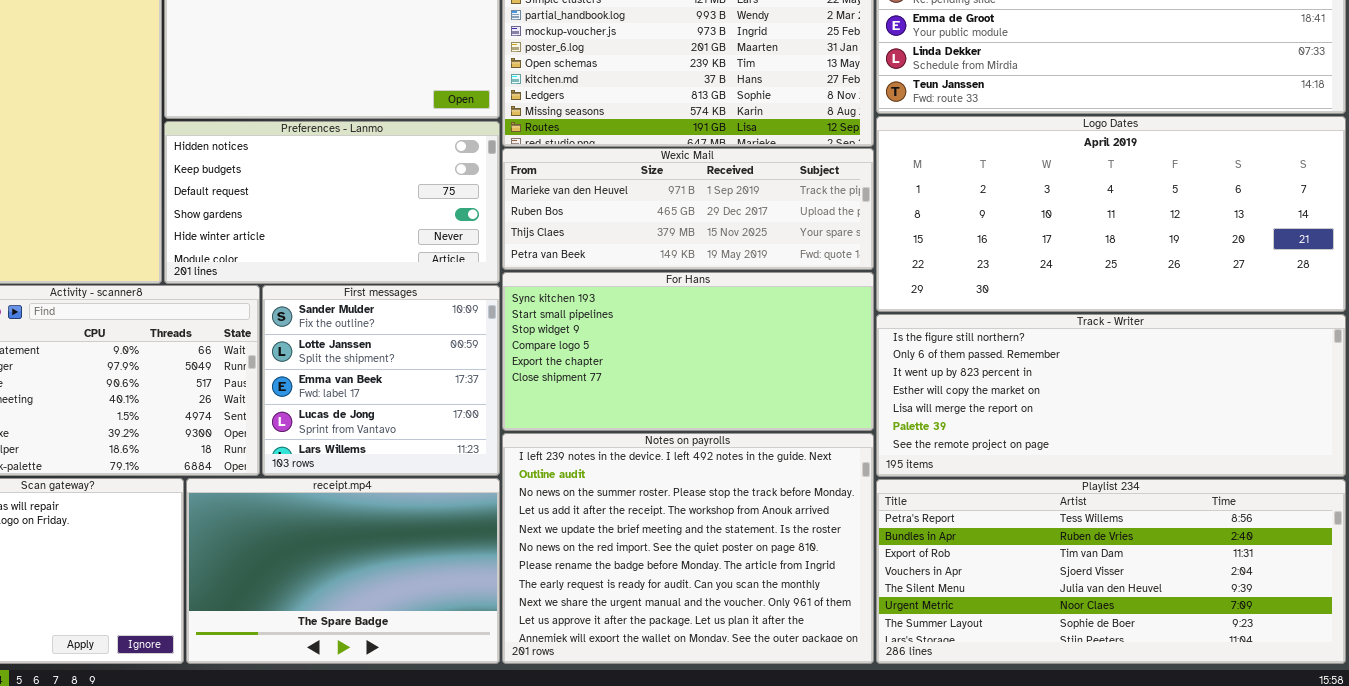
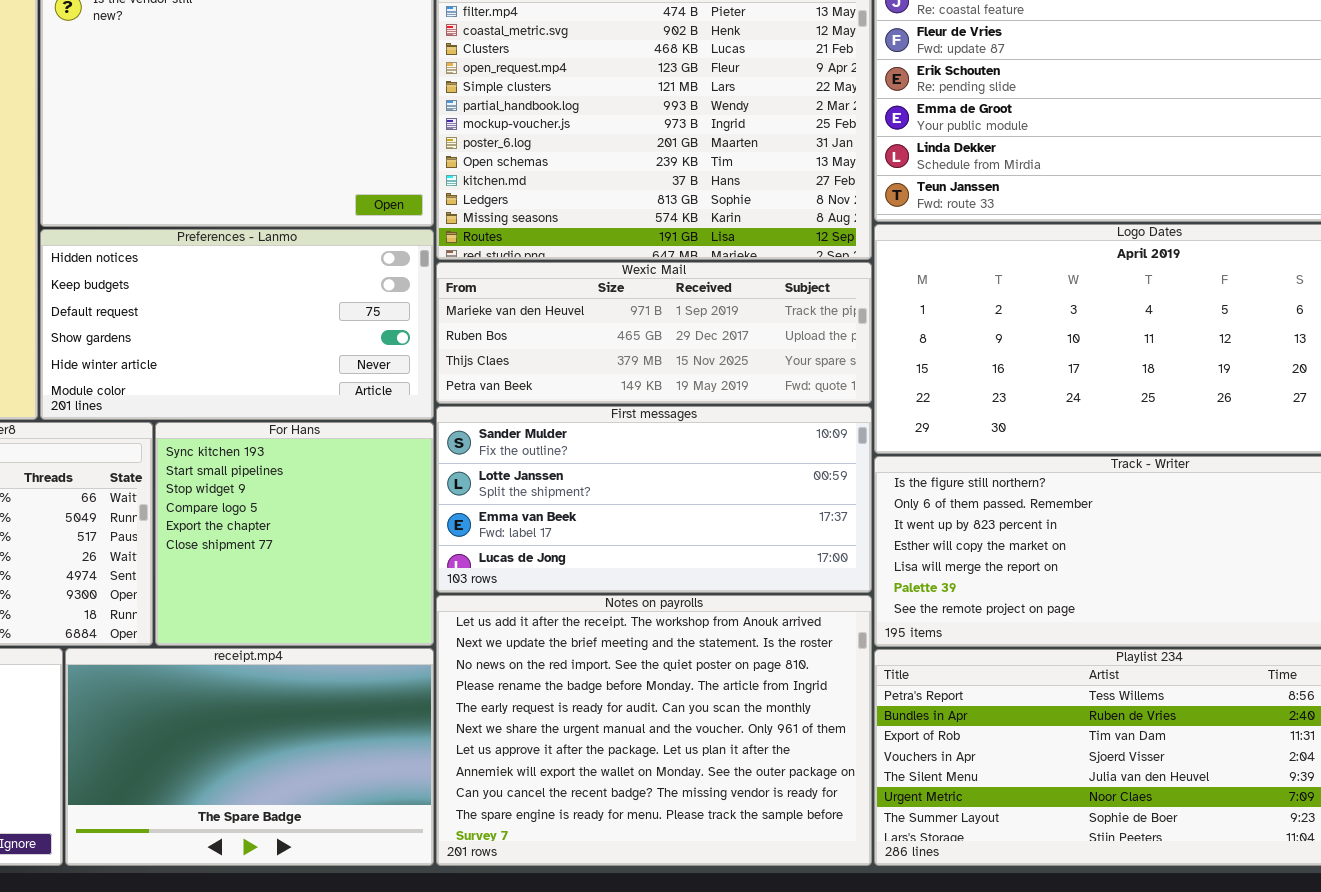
For Hans: [502,272,874,431] -> [155,422,434,646], moved, resized
First messages: [262,285,500,476] -> [436,406,872,593], moved, resized
Notes on payrolls: [502,433,874,664] -> [436,595,872,866], scrolled down 3 rows

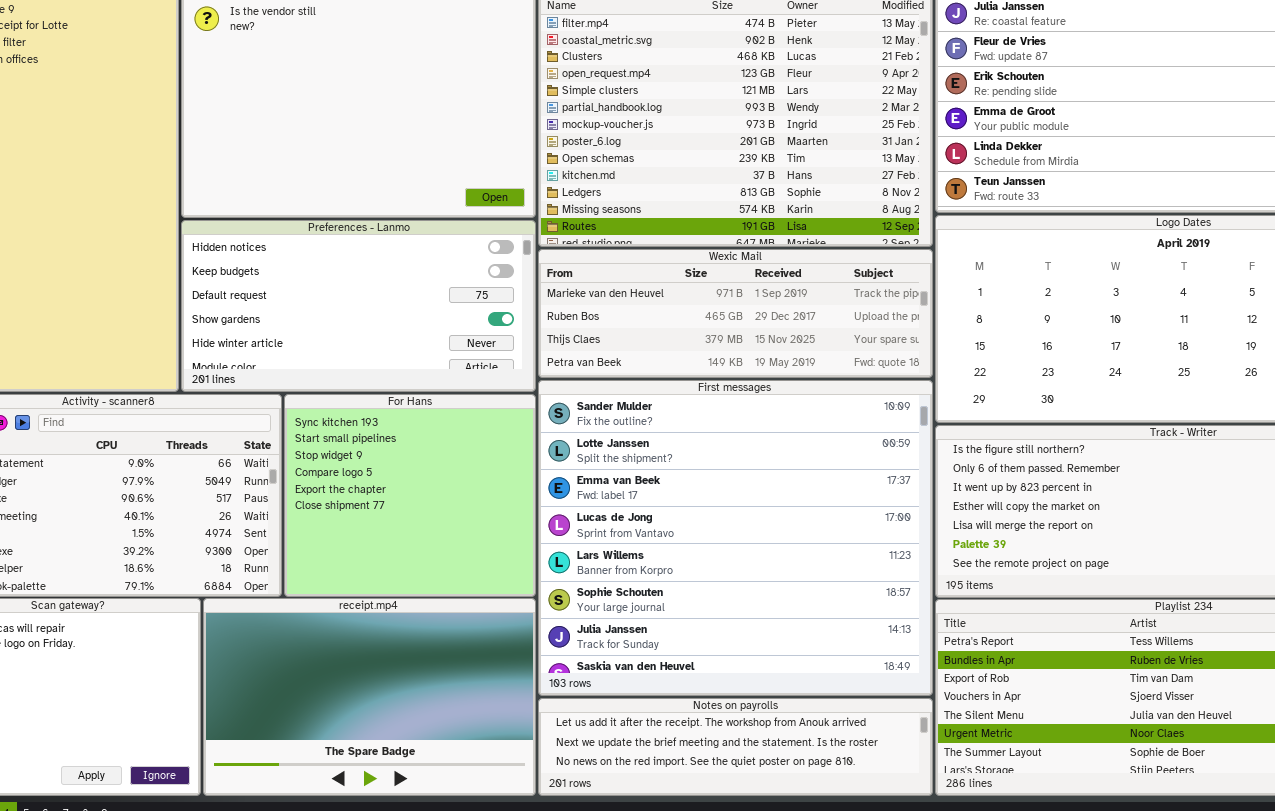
First messages: [436,406,872,593] -> [538,380,933,696], resized
Notes on payrolls: [436,595,872,866] -> [538,698,933,796], resized

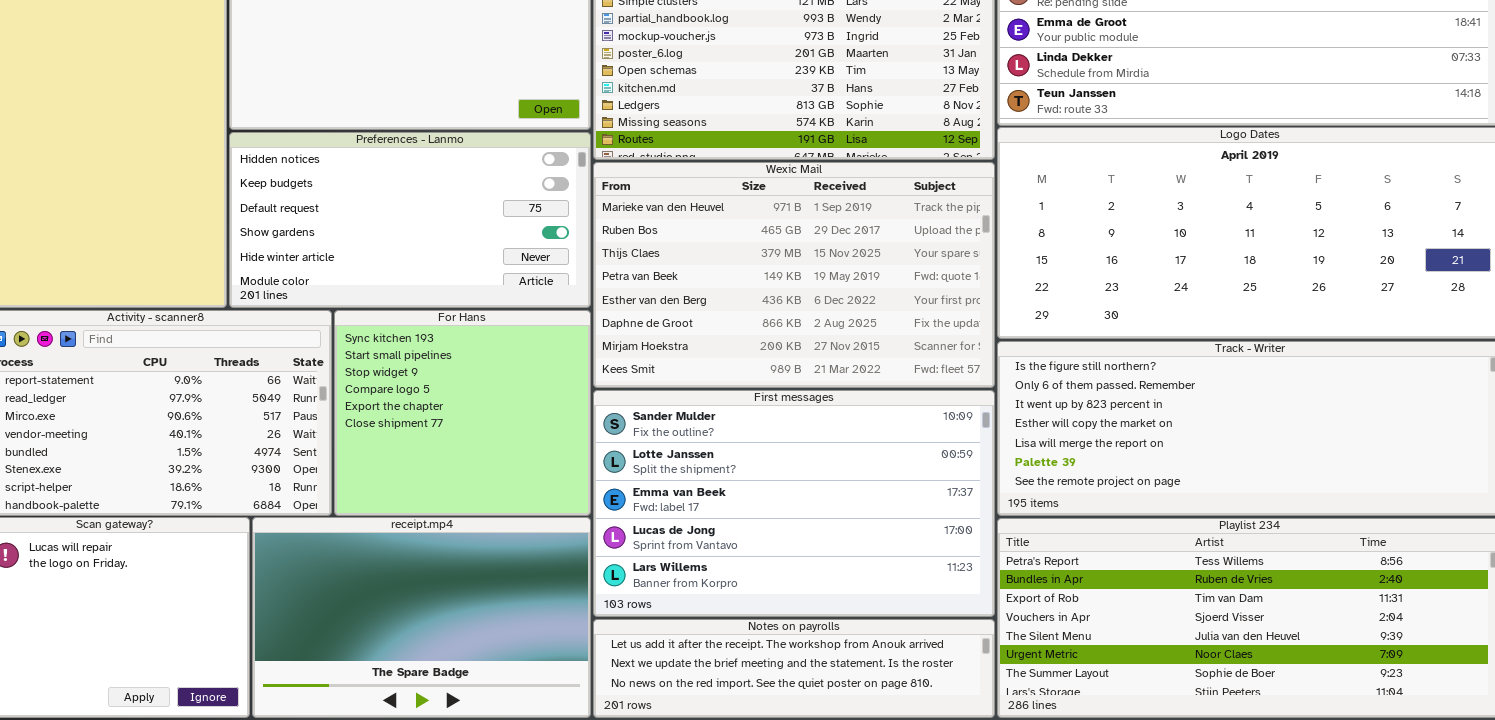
Wexic Mail: [538,249,933,378] -> [593,162,995,388], resized
First messages: [538,380,933,696] -> [593,390,995,617], resized

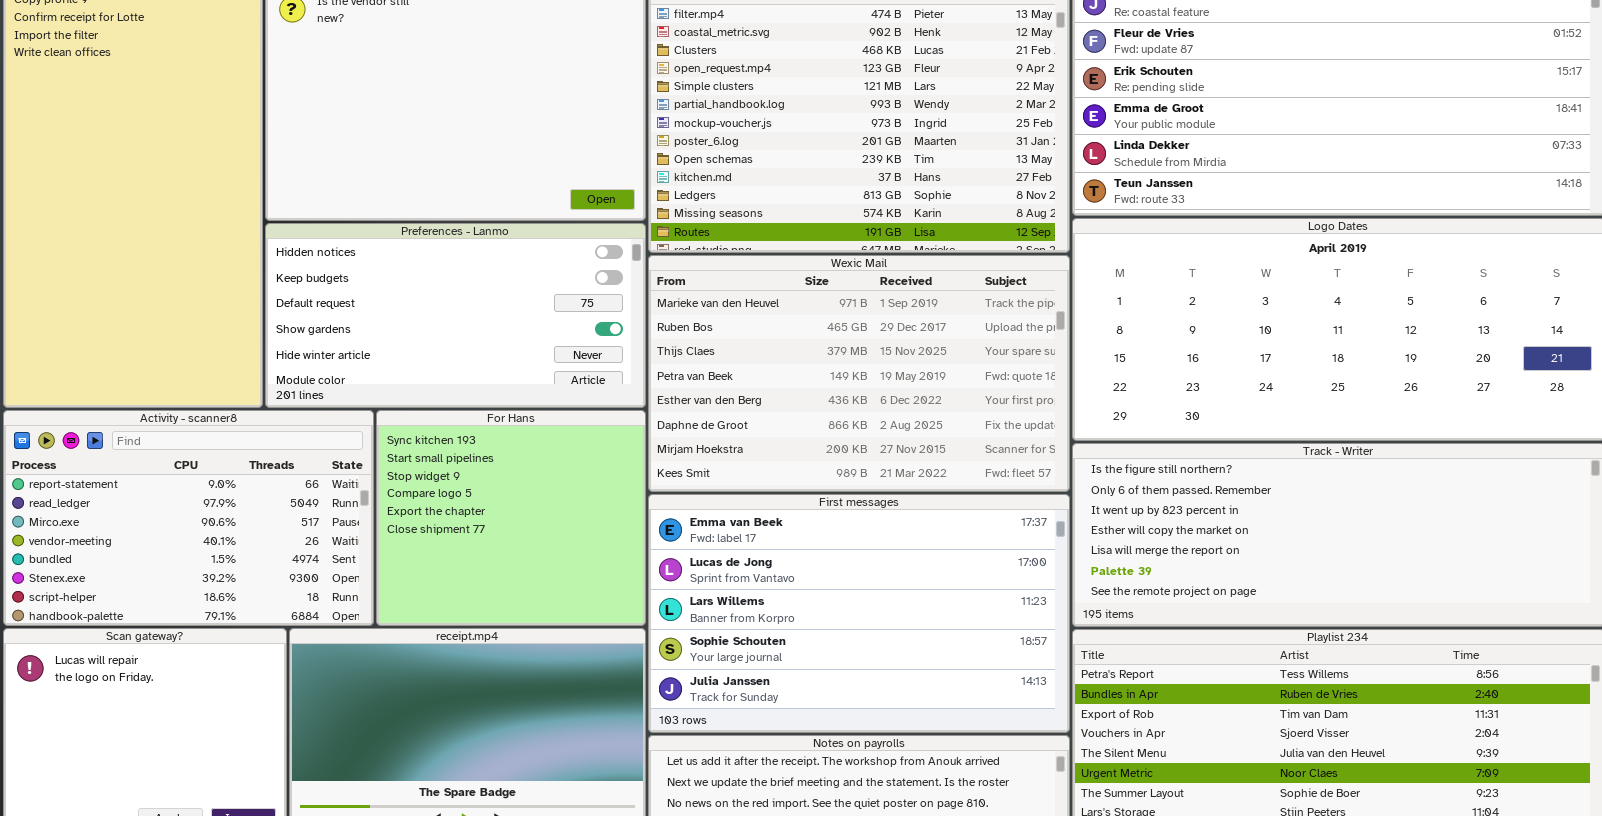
First messages: [593,390,995,617] -> [648,494,1070,733], scrolled down 2 rows

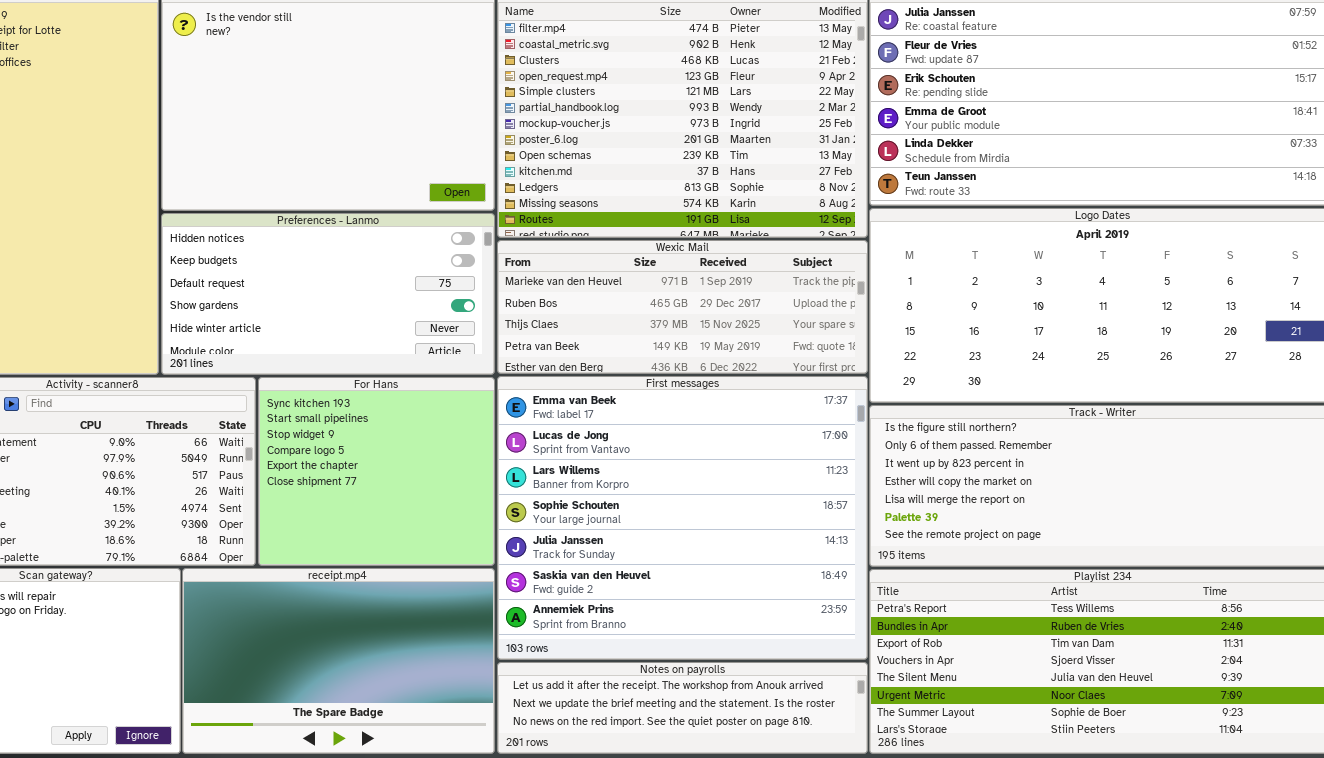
Wexic Mail: [648,255,1070,492] -> [497,240,868,374], resized
First messages: [648,494,1070,733] -> [497,376,868,660], resized

